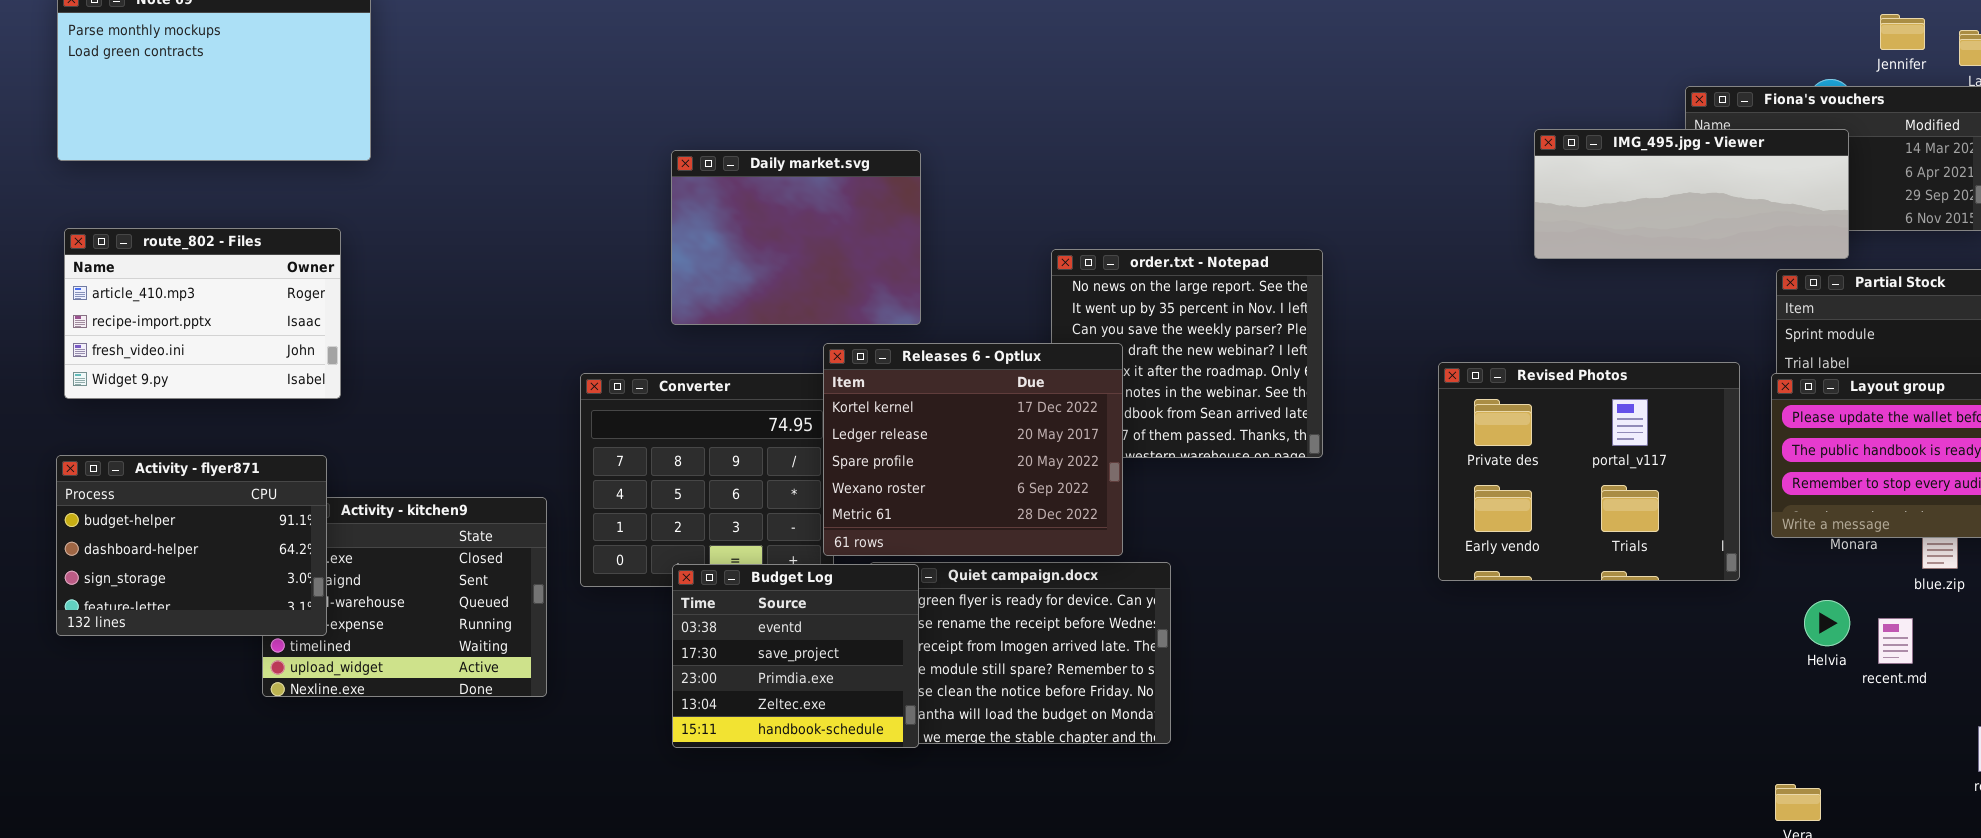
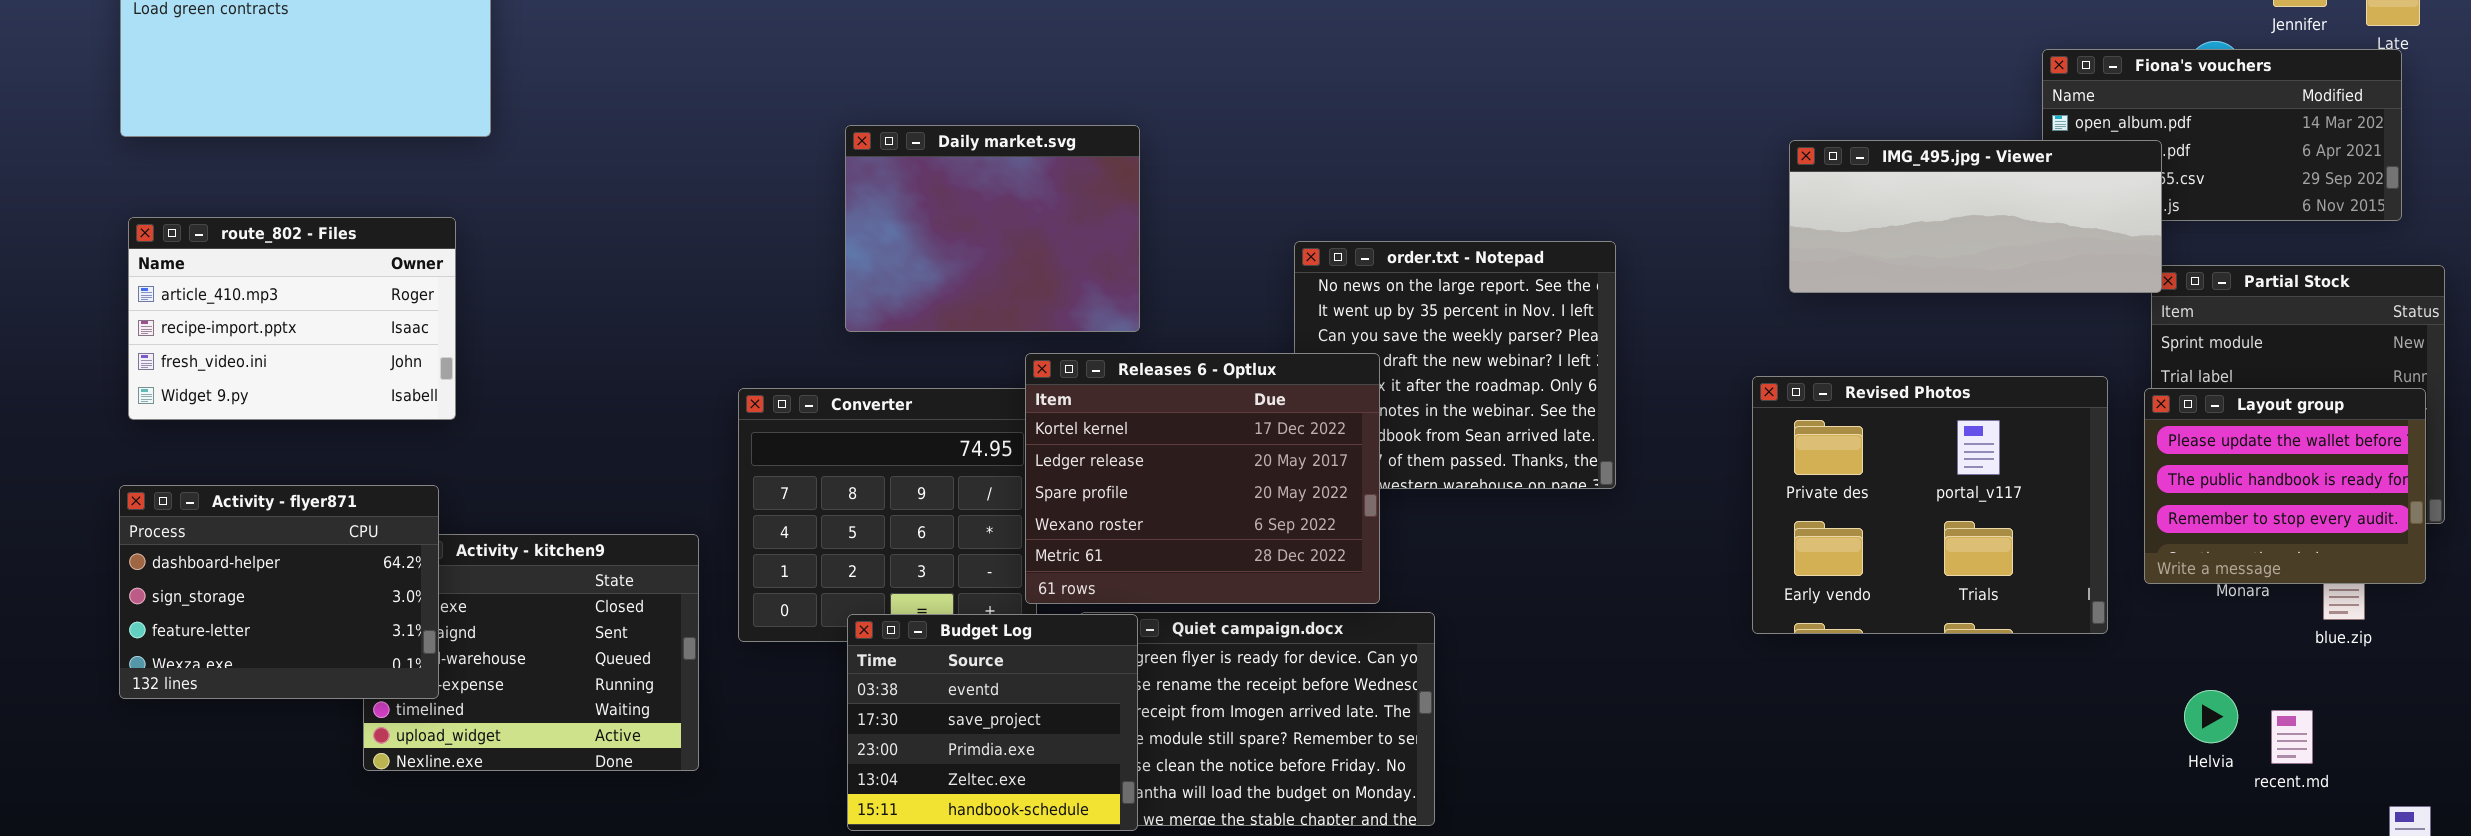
IMG_495.jpg - Viewer: [1534,129,1849,259] -> [1789,140,2162,293], moved
Activity - flyer871: [56,455,327,636] -> [119,485,439,699], scrolled down 1 row
Helvia: [1804,600,1850,646] -> [2184,690,2238,743], moved
recent.md: [1878,618,1913,664] -> [2271,710,2313,764], moved

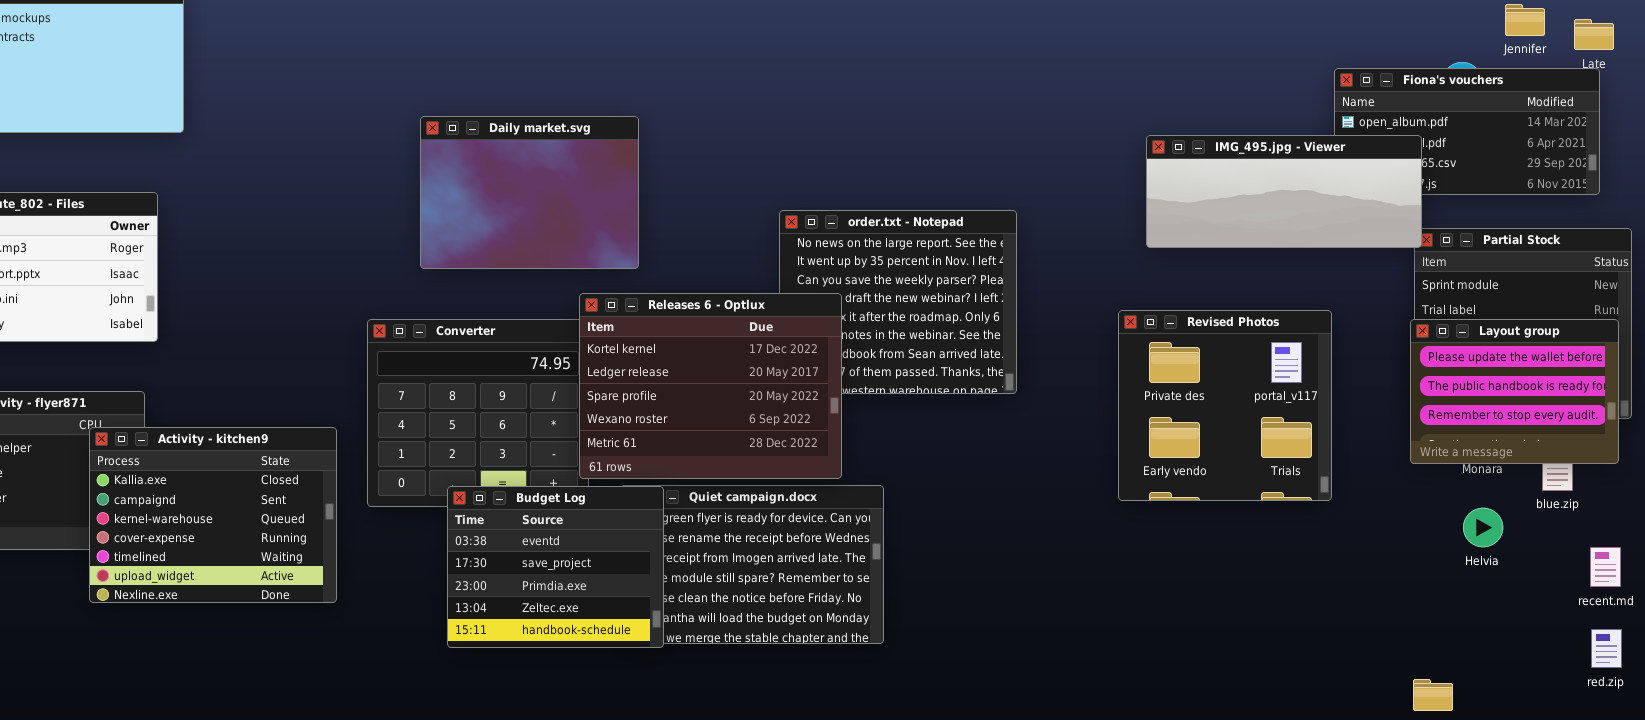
Daily market.svg: [845,125,1140,332] -> [420,116,639,269], moved
Revised Photos: [1752,376,2108,634] -> [1118,310,1332,501], resized
Activity - kitchen9: [363,534,699,771] -> [89,427,337,603], raised
Helvia: [2184,690,2238,743] -> [1463,508,1503,547], moved
recent.md: [2271,710,2313,764] -> [1590,547,1621,587], moved

